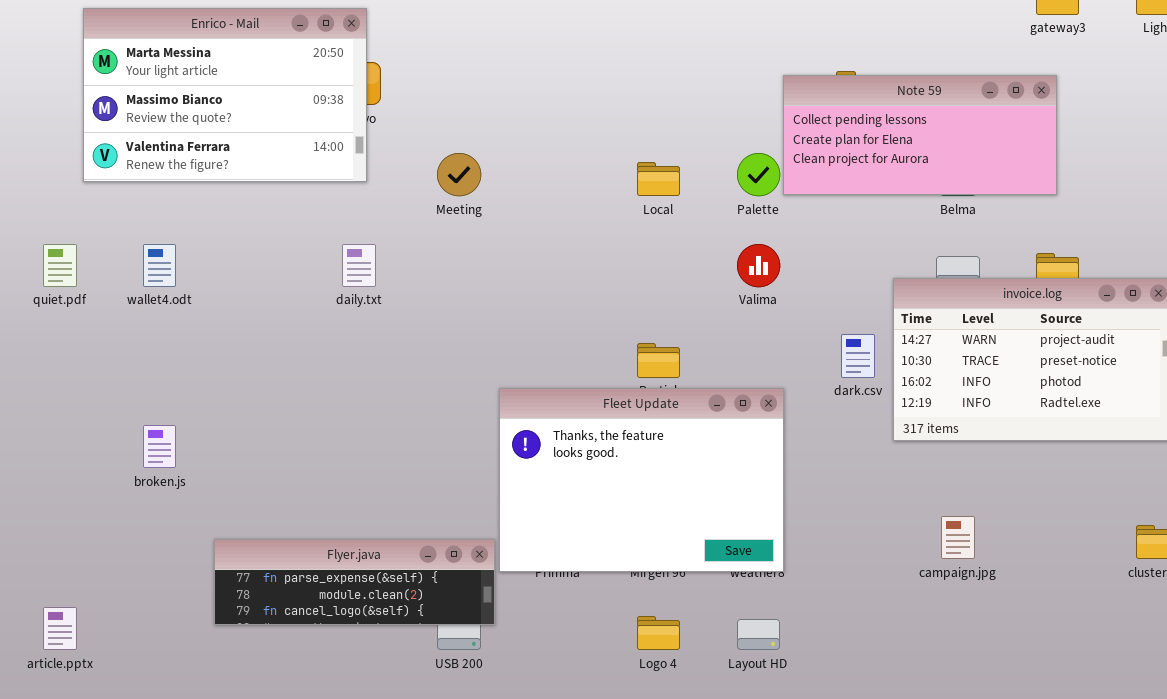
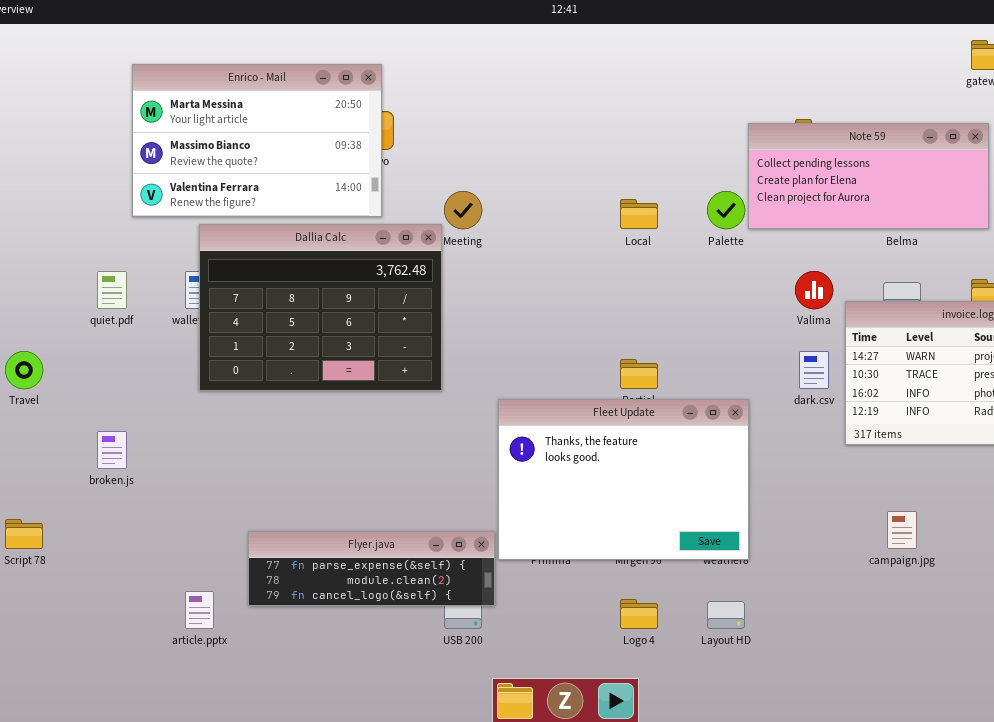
Dallia Calc: none -> [199,224,442,391], opened
Valima: [737,244,780,287] -> [795,271,833,309], moved
broken.js: [143,425,176,468] -> [97,431,127,469], moved
article.pptx: [43,607,77,650] -> [185,591,214,629], moved

